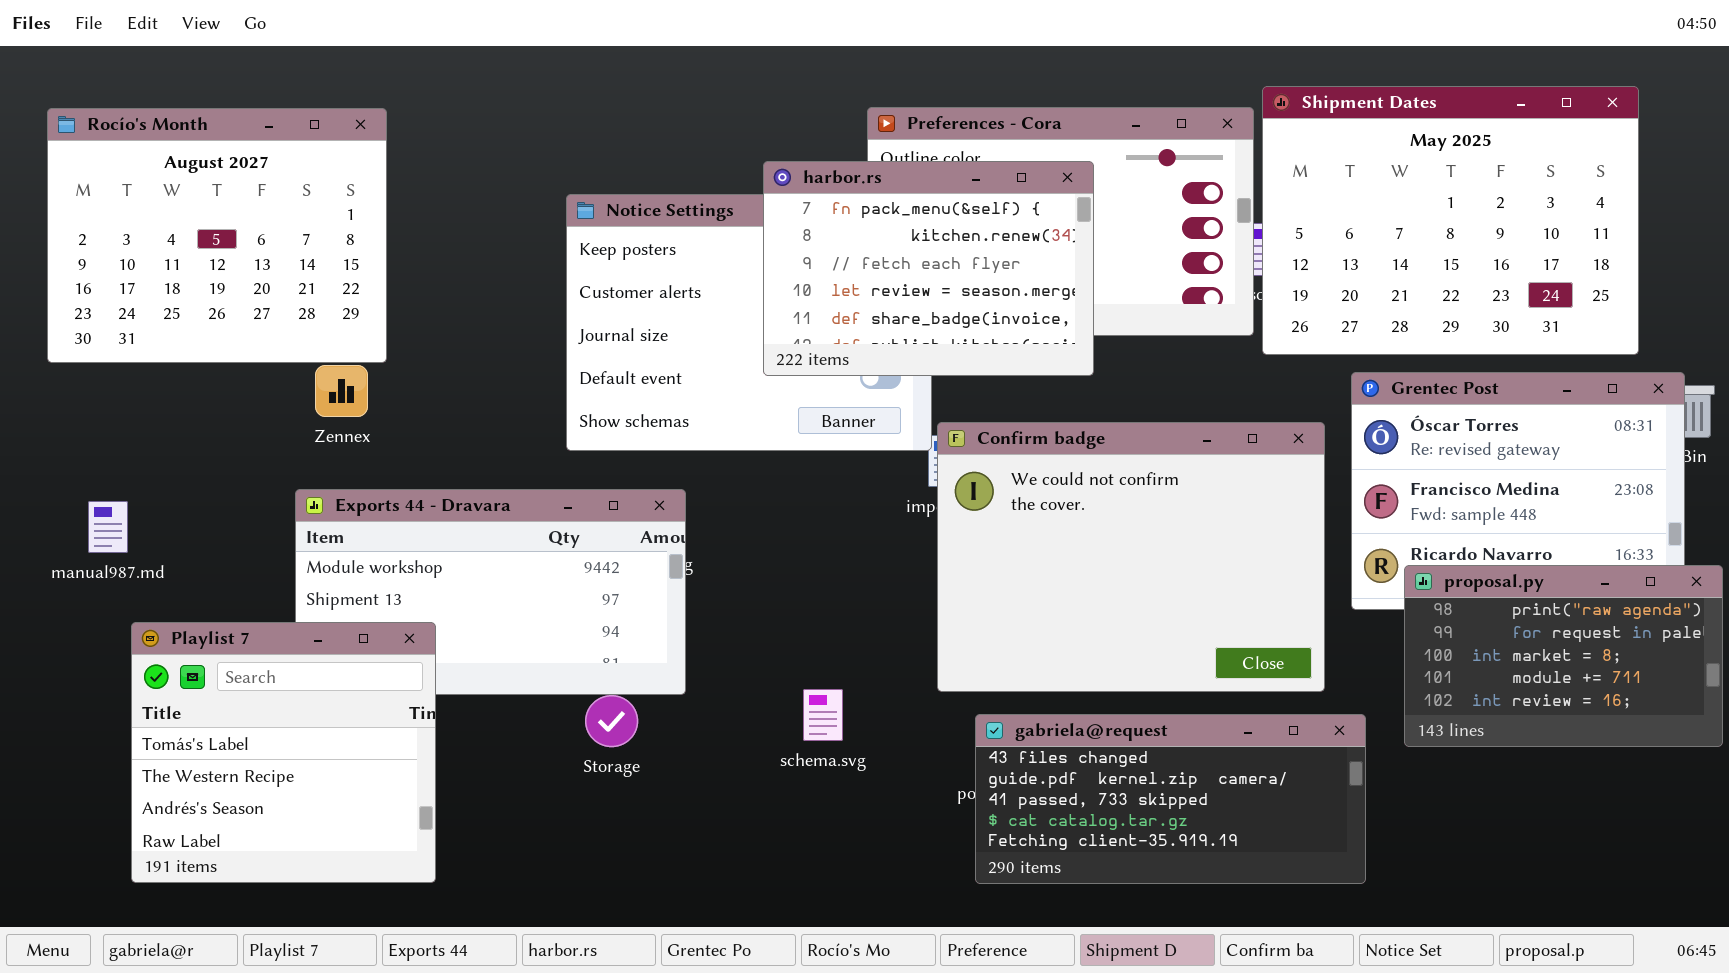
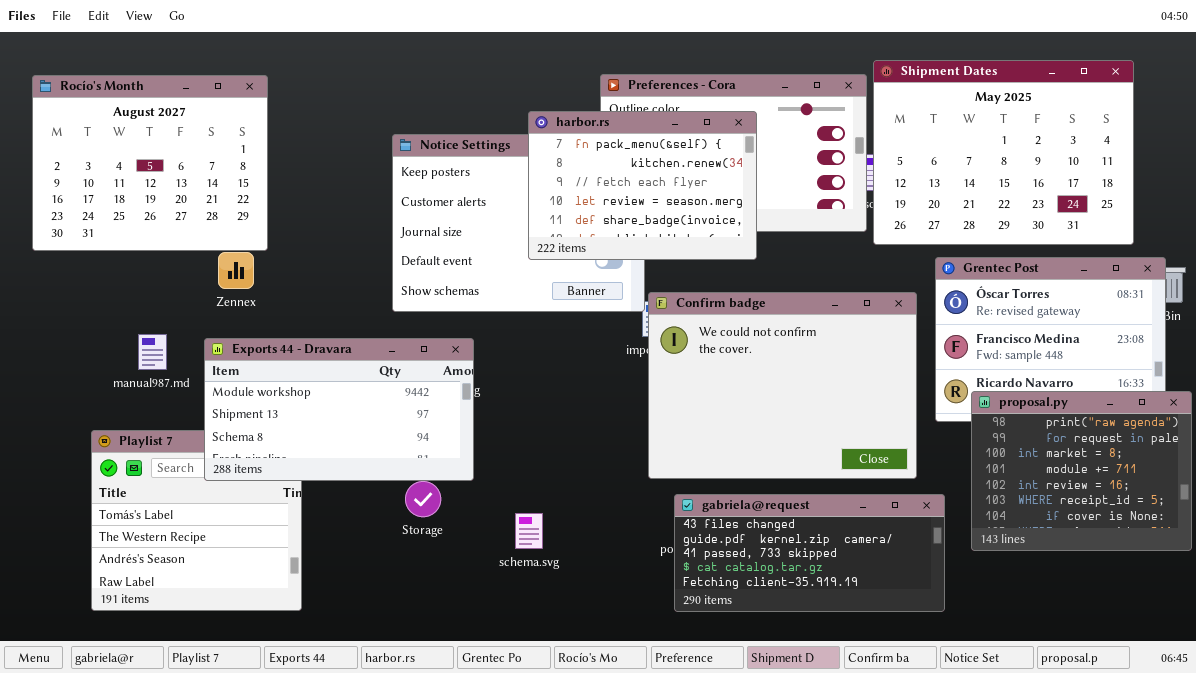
Exports 44 - Dravara: [295,489,686,695] -> [204,338,474,481], raised
manual987.md: [88,501,128,553] -> [138,334,167,370], moved
proposal.py: [1404,565,1723,747] -> [971,391,1192,551], resized
schema.svg: [803,689,843,741] -> [515,513,543,549], moved

